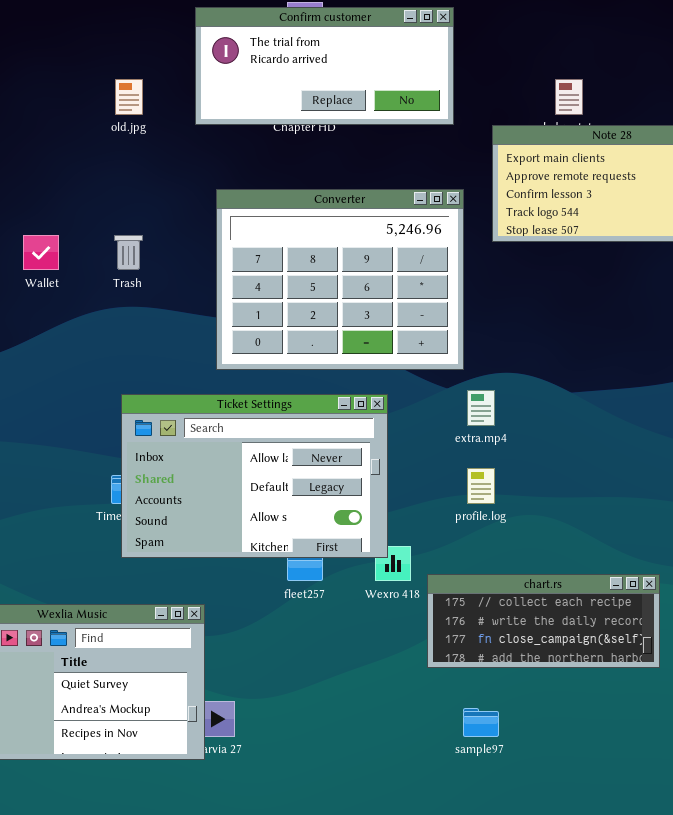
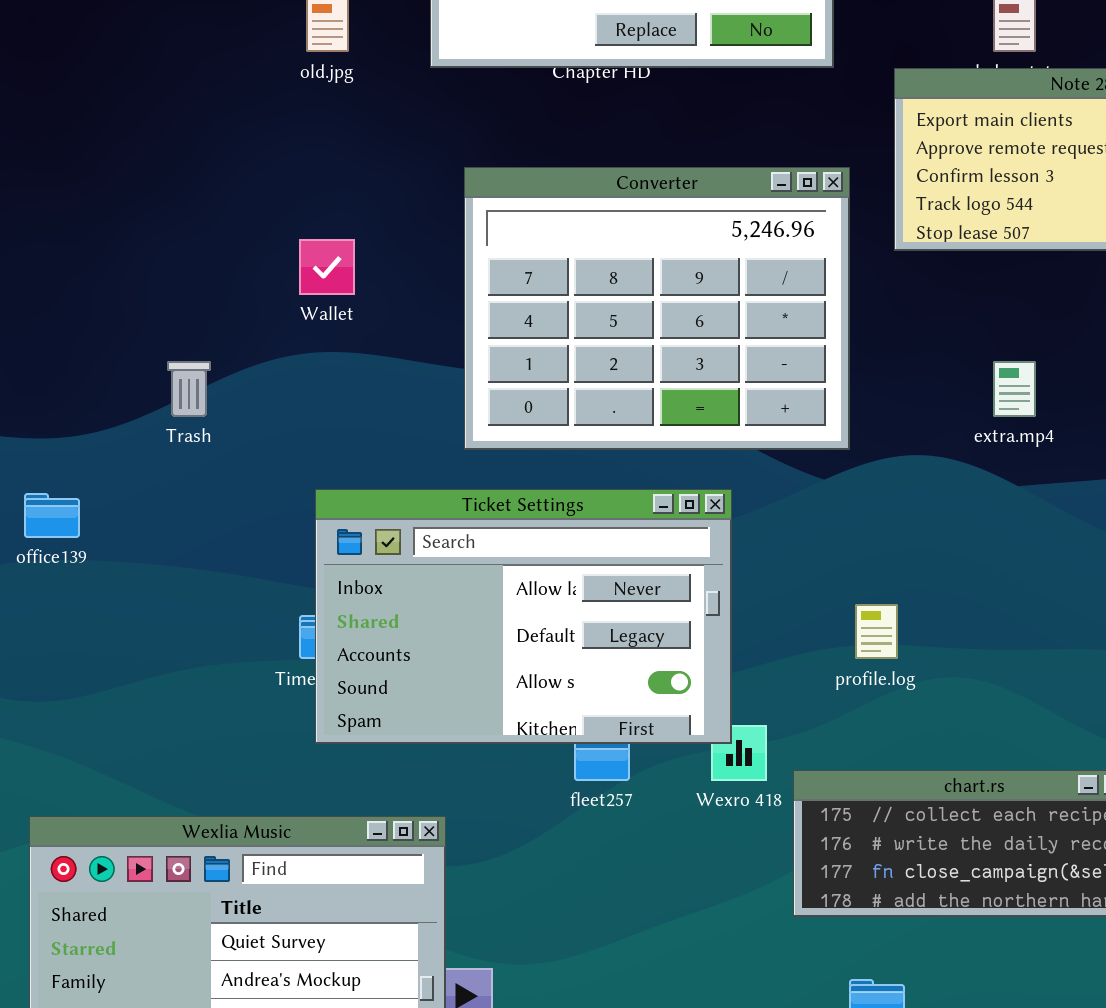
Wallet: [23,235,59,270] -> [299,239,355,295], moved
Trash: [114,235,143,270] -> [167,361,211,417], moved
extra.mp4: [467,390,495,426] -> [993,361,1036,417], moved

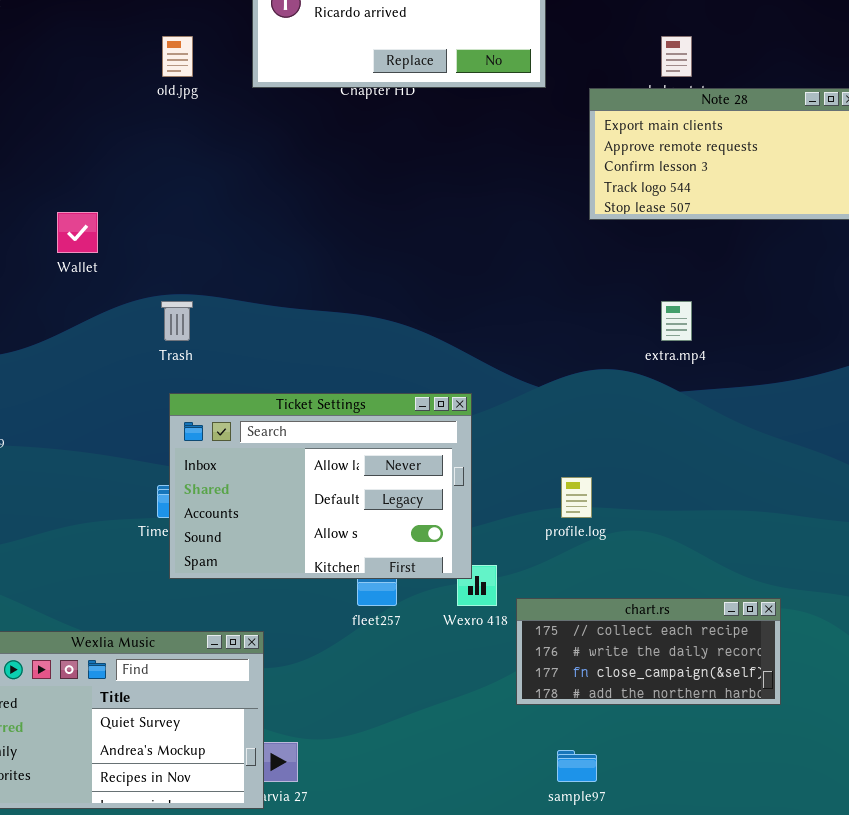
Converter: [464,167,850,450] -> none, closed
Wallet: [299,239,355,295] -> [57,212,98,253], moved
Trash: [167,361,211,417] -> [161,301,193,341], moved

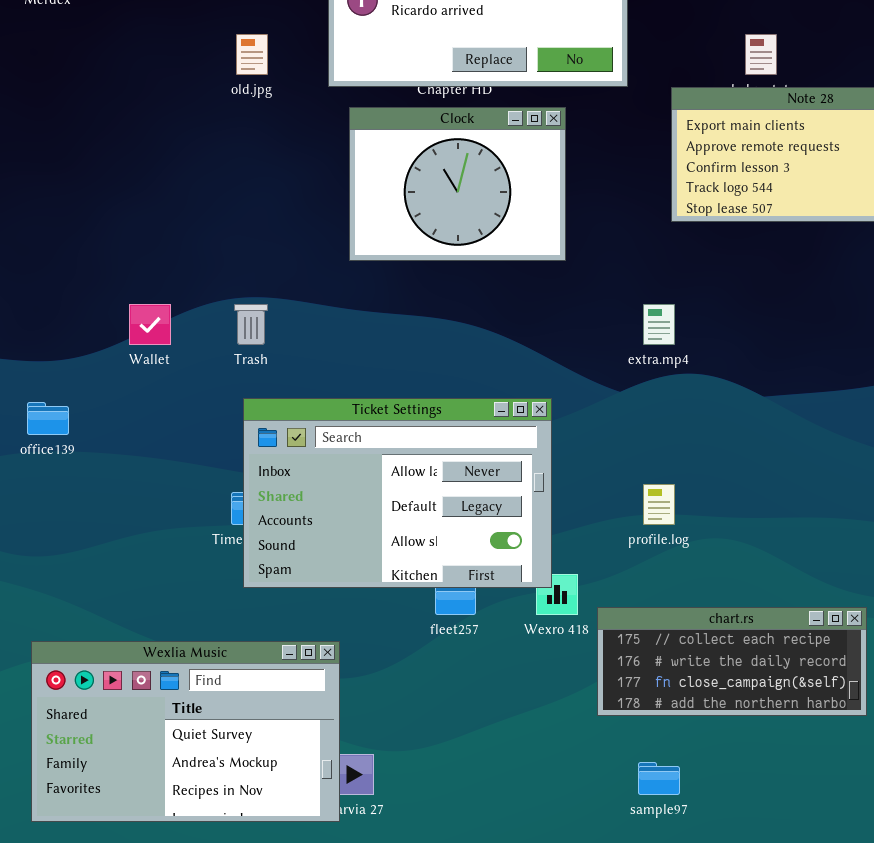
Clock: none -> [349,107,566,261], opened
Wallet: [57,212,98,253] -> [129,304,171,345], moved
extra.mp4: [661,301,692,341] -> [643,304,675,345], moved

